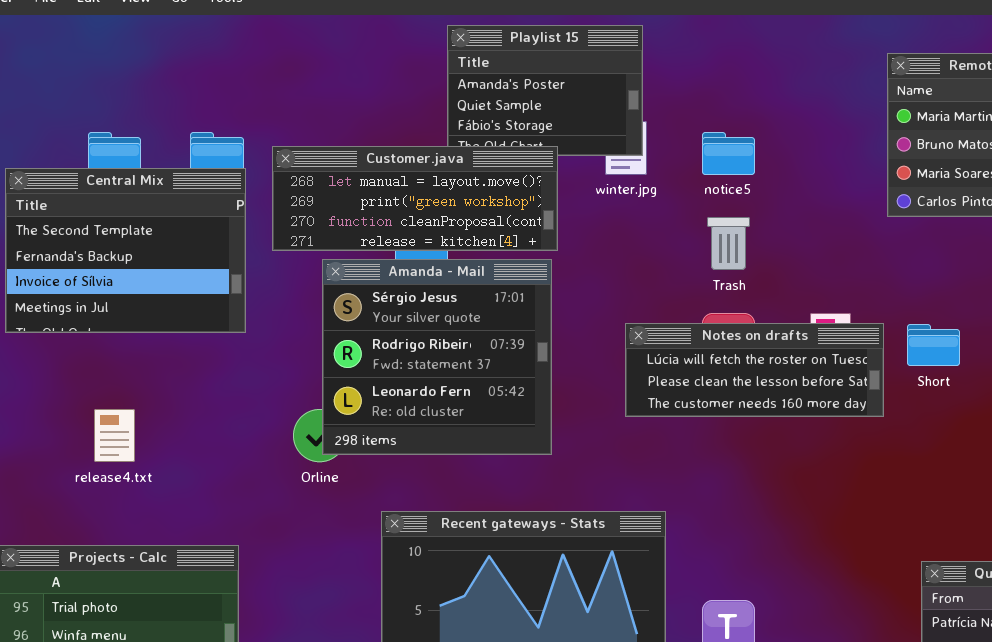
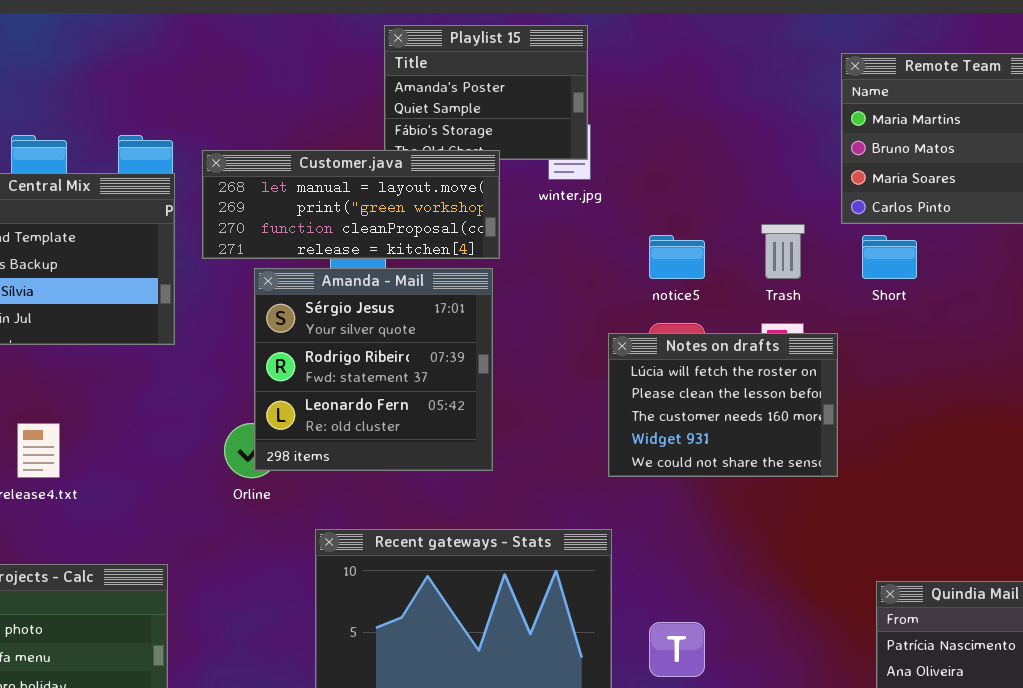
notice5: [702,132,755,175] -> [649,235,705,279], moved
Trash: [707,217,750,270] -> [761,224,805,279], moved
Notes on drafts: [625,323,884,417] -> [608,333,838,477], resized
Short: [907,324,960,366] -> [862,235,917,279], moved

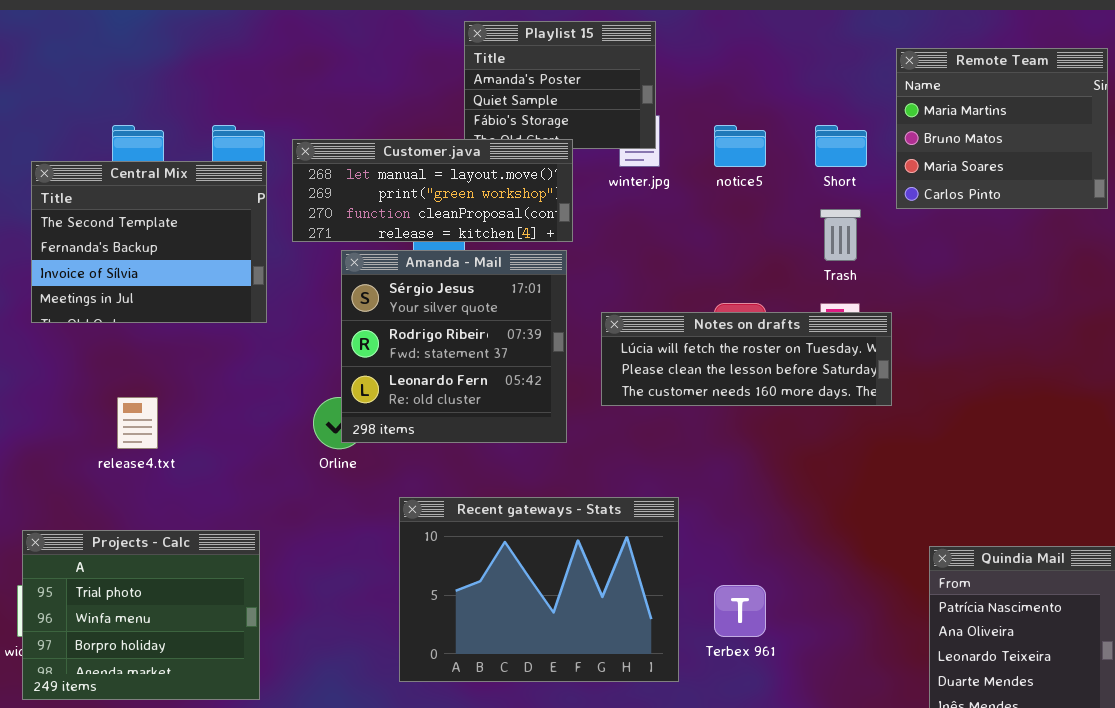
notice5: [649,235,705,279] -> [714,125,766,167], moved
Short: [862,235,917,279] -> [815,125,867,167], moved
Notes on drafts: [608,333,838,477] -> [601,312,892,406], resized

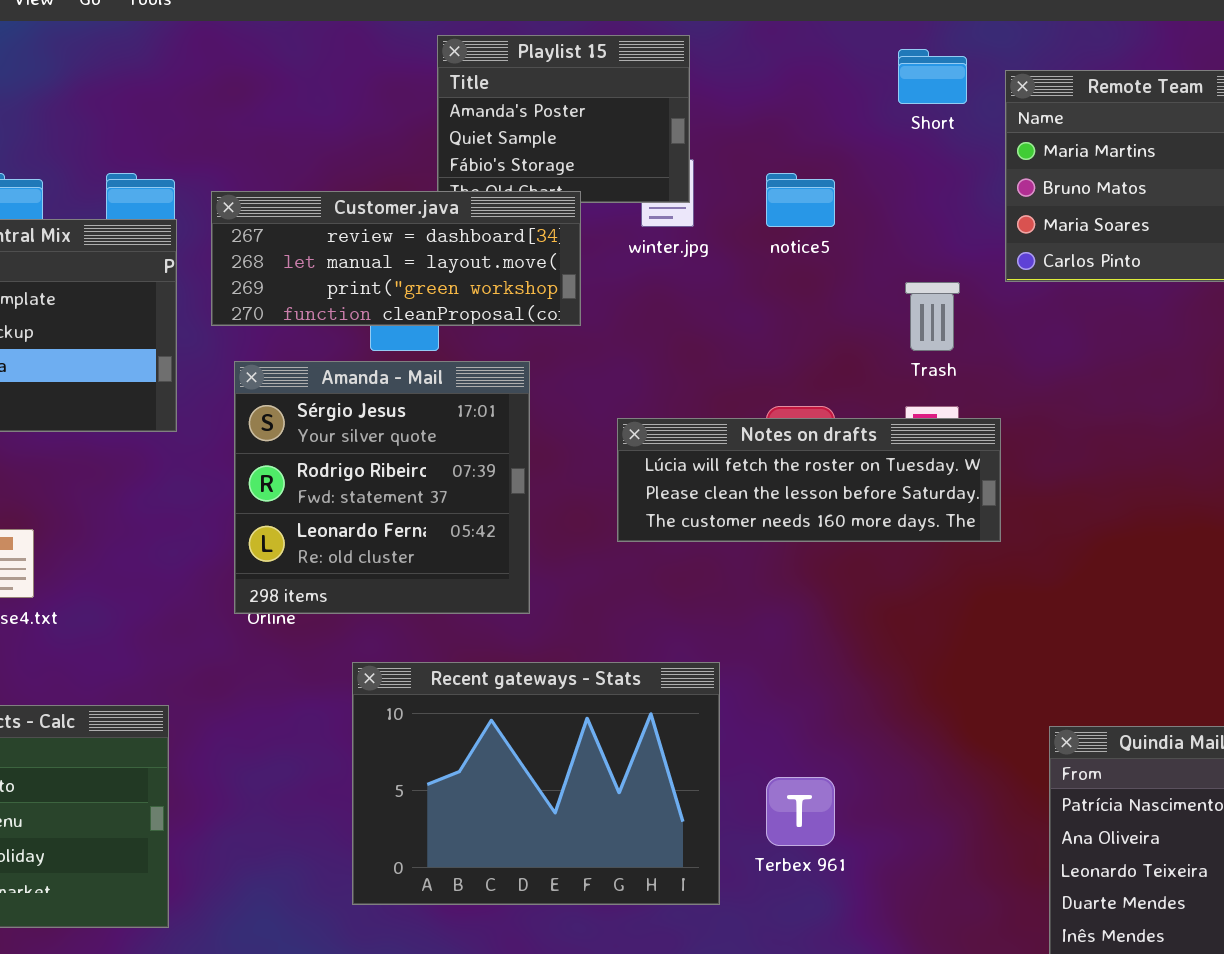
Short: [815,125,867,167] -> [898,49,967,104], moved
Customer.java: [292,139,573,242] -> [211,191,581,326], scrolled up 1 row
Amanda - Mail: [341,250,567,443] -> [234,361,530,614], moved

